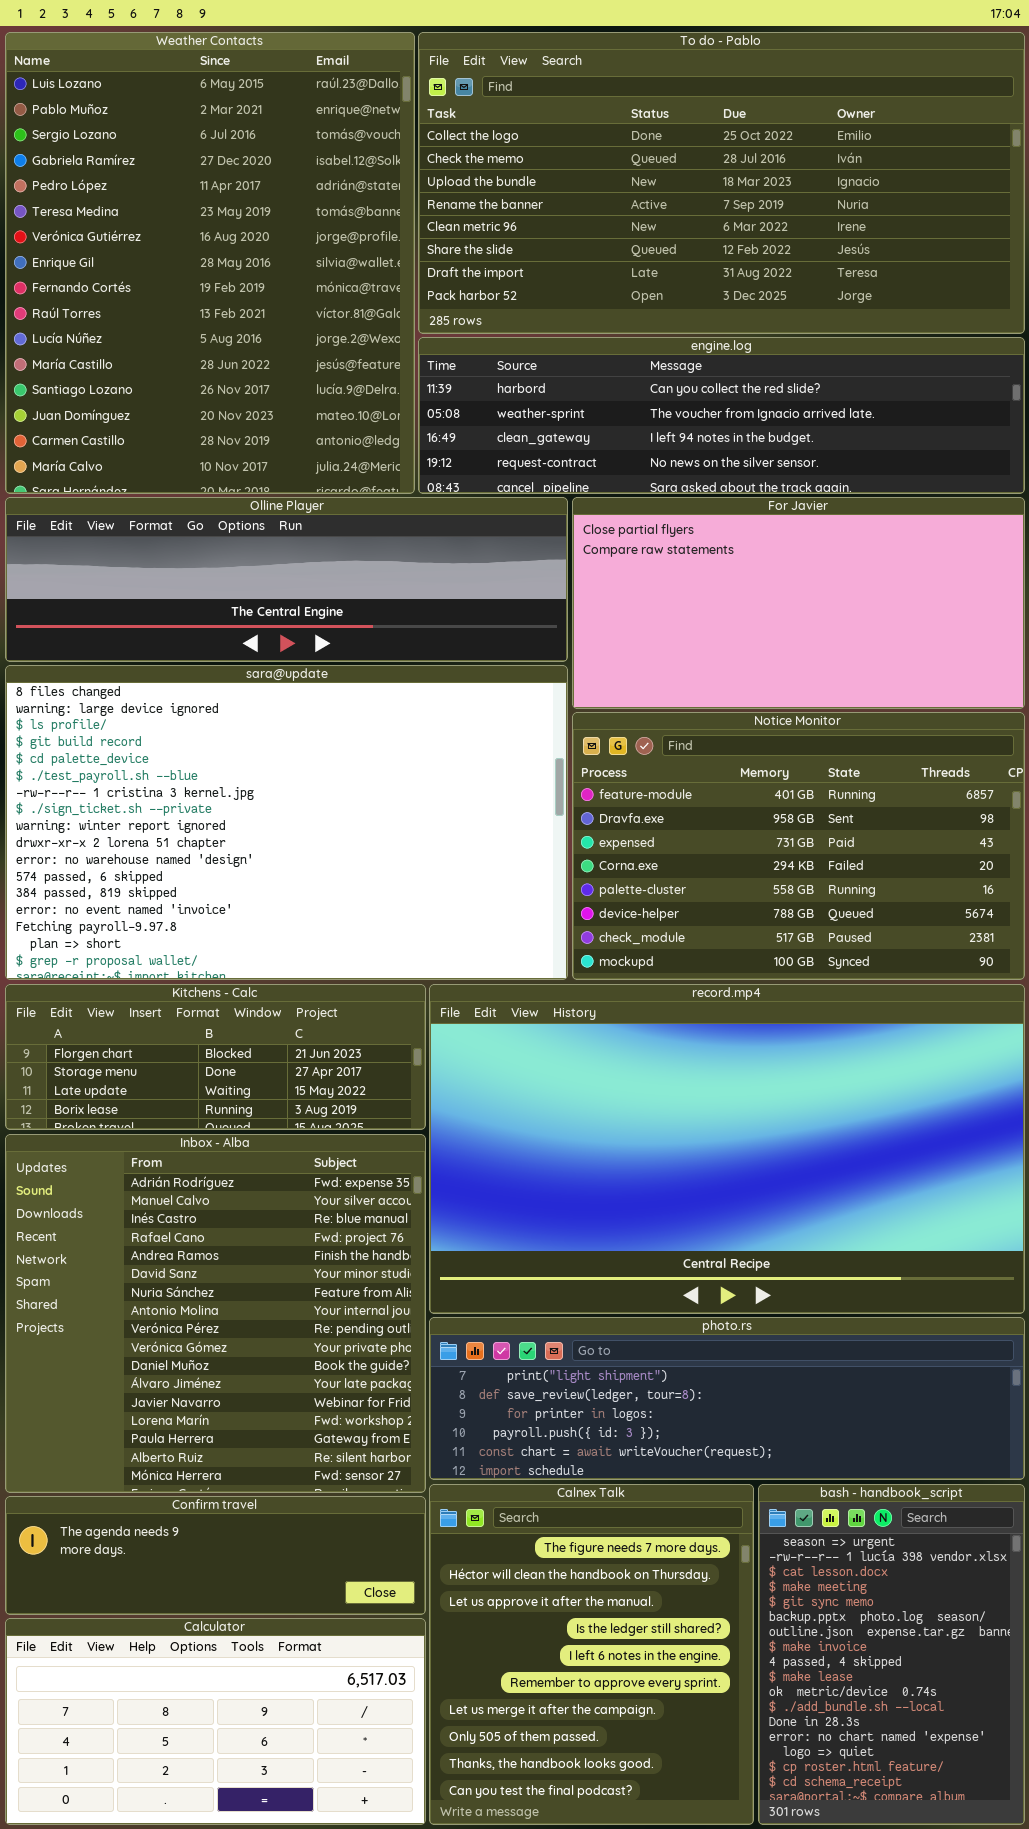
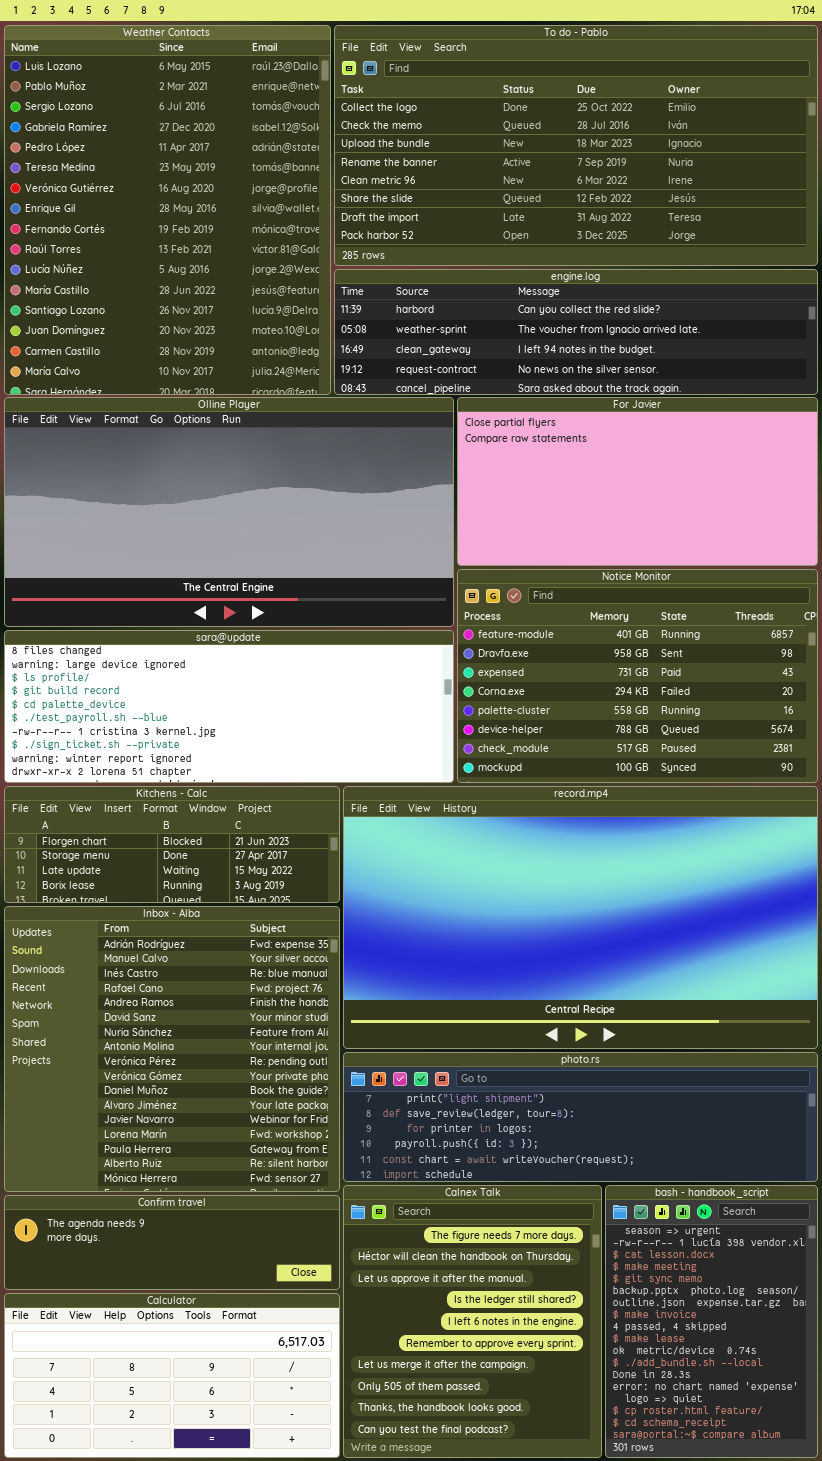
Olline Player: [5,497,568,662] -> [4,397,454,627], resized
sara@update: [5,665,568,980] -> [4,630,454,783], resized

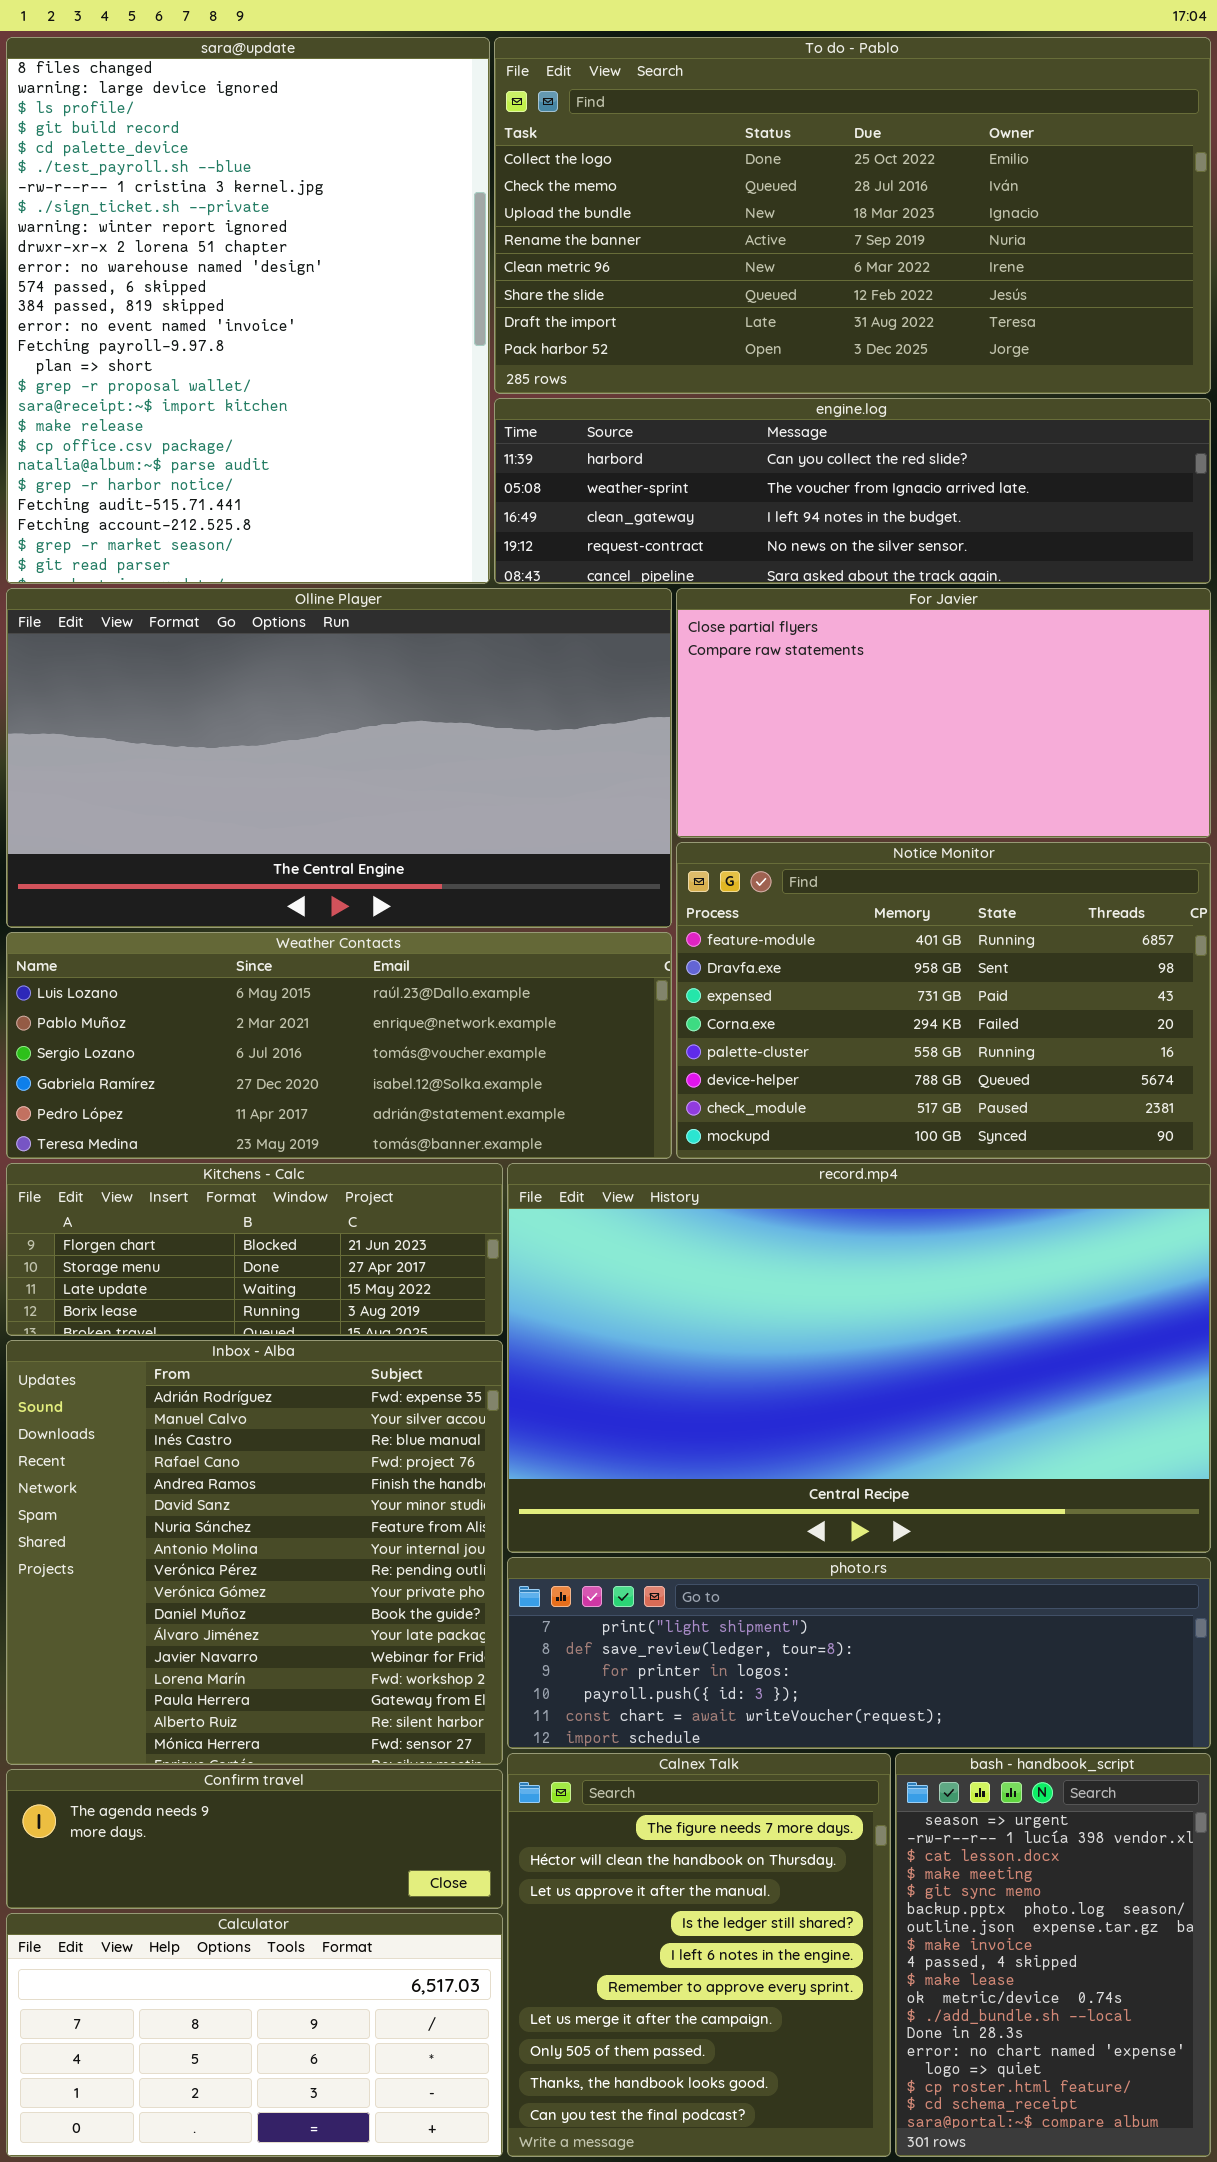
Weather Contacts: [4,25,331,395] -> [6,932,672,1159], moved, resized
sara@update: [4,630,454,783] -> [6,37,490,584], moved, resized

